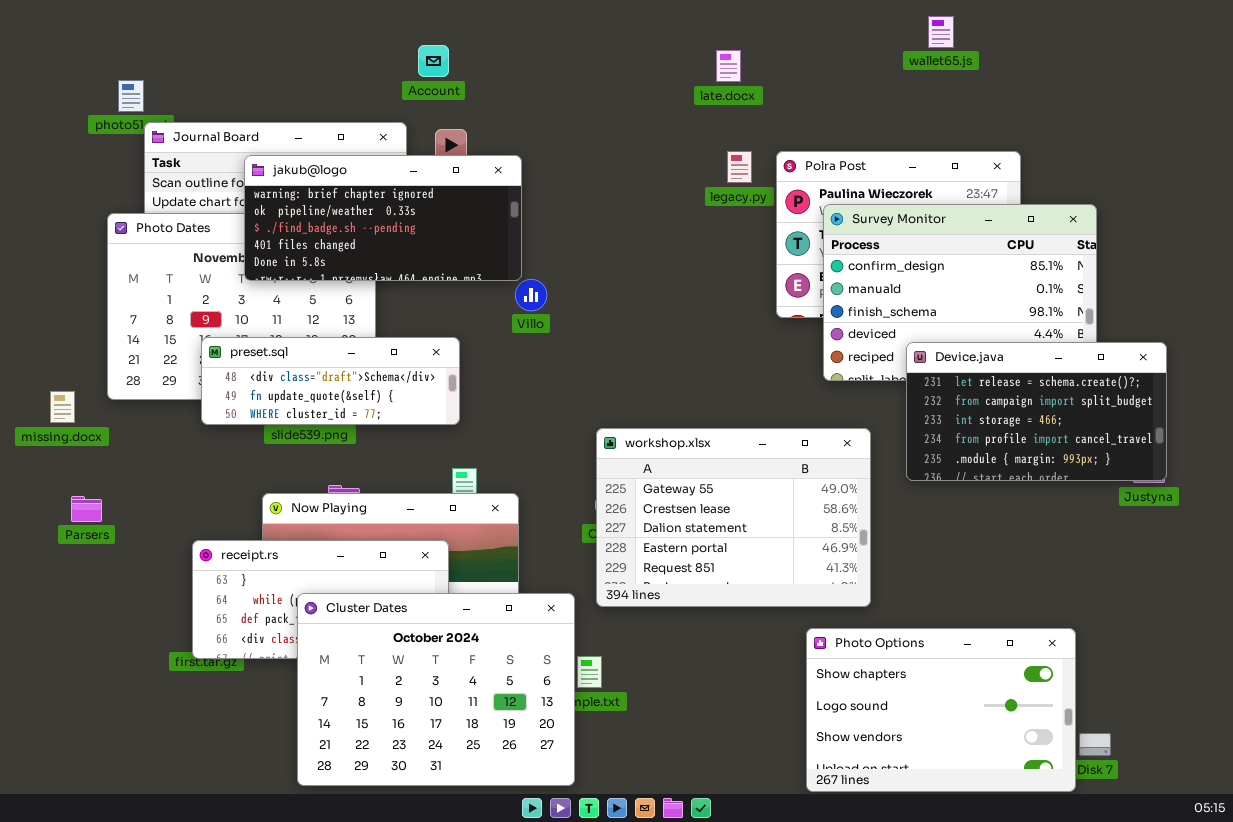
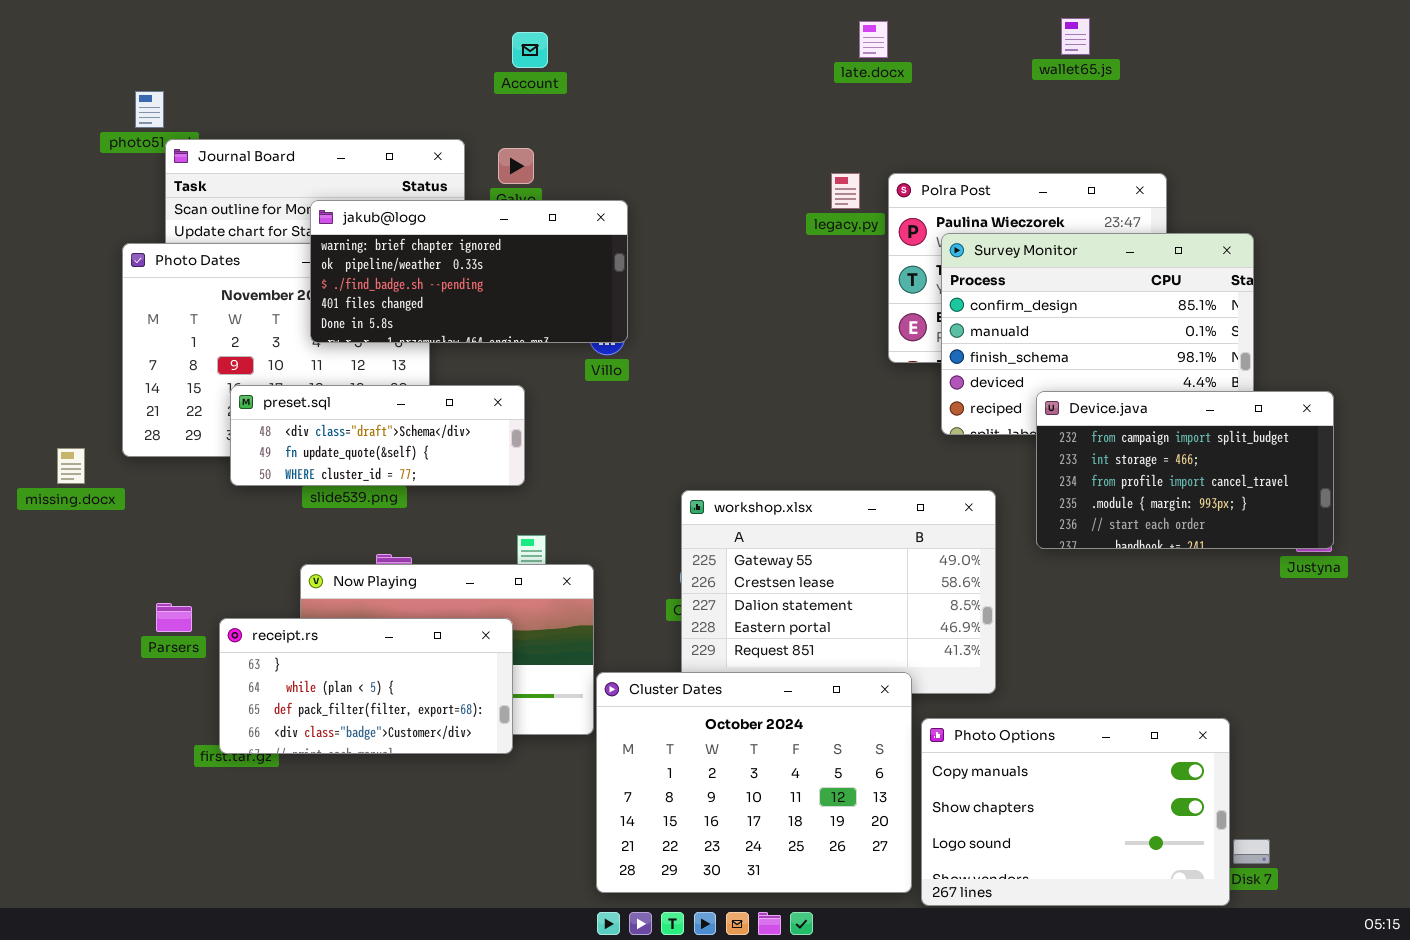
Account: [418,45,449,77] -> [512,32,548,68], moved
late.docx: [716,50,741,82] -> [859,21,888,58], moved
jakub@logo: [244,155,522,281] -> [310,200,628,343], moved
Device.java: [906,342,1167,481] -> [1036,391,1334,549], scrolled down 1 row
Parsers: [71,496,102,522] -> [156,603,192,632], moved
Cluster Dates: [297,593,575,786] -> [596,672,912,893], moved
Photo Options: [806,628,1076,792] -> [921,718,1230,906], scrolled up 1 row

